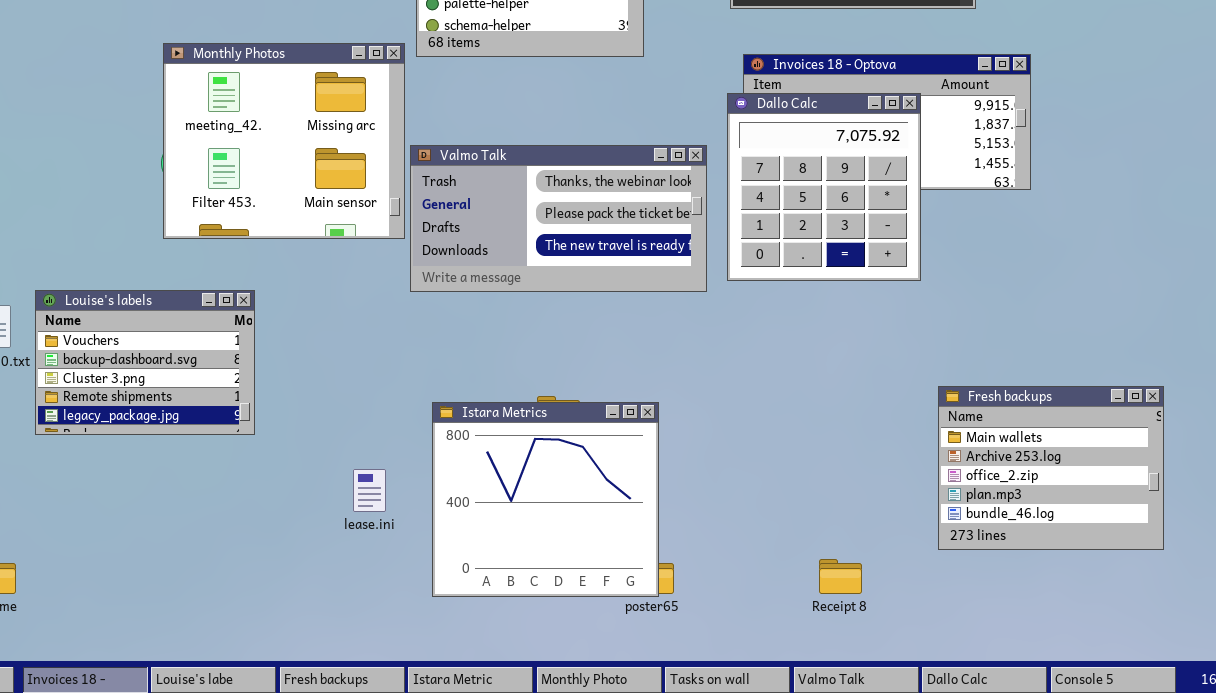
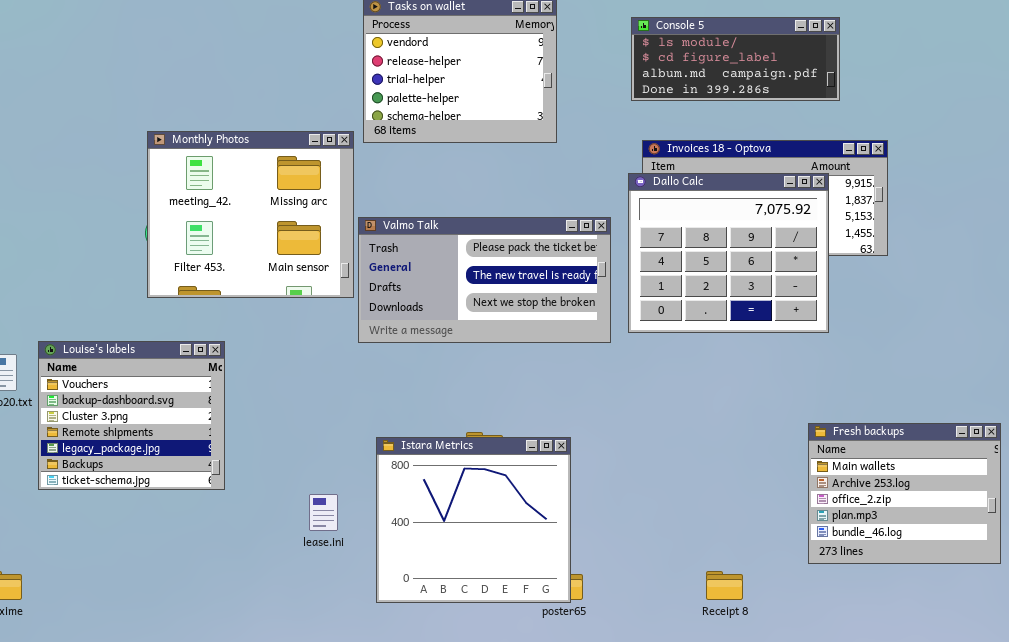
Dallo Calc: [727,93,921,281] -> [628,173,829,333], resized
Valmo Talk: [410,145,707,292] -> [358,217,611,343], scrolled down 1 row
Louise's labels: [35,290,255,435] -> [38,341,225,490], resized

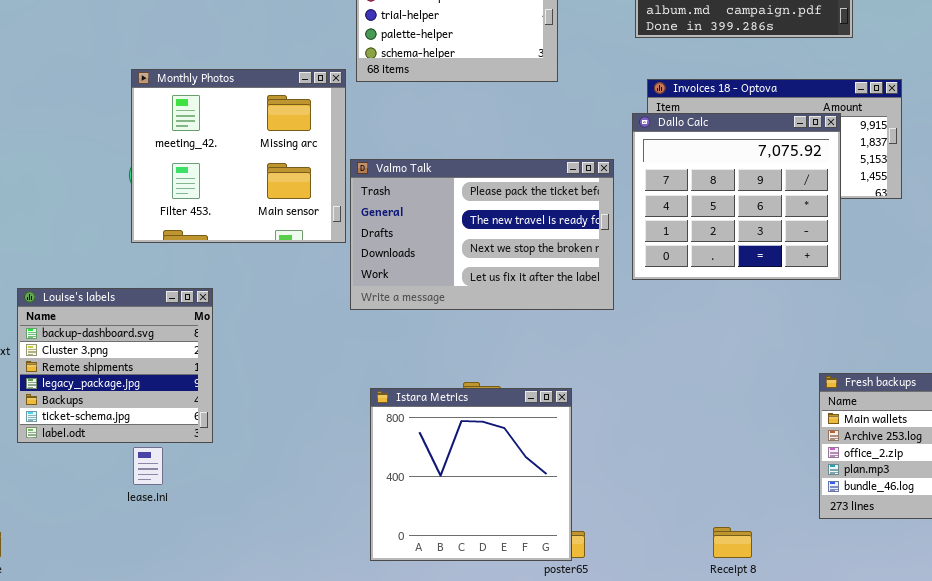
Valmo Talk: [358,217,611,343] -> [350,159,614,310], resized
Louise's labels: [38,341,225,490] -> [17,288,213,443], scrolled down 1 row
lease.ini: [309,494,338,531] -> [133,447,163,485], moved

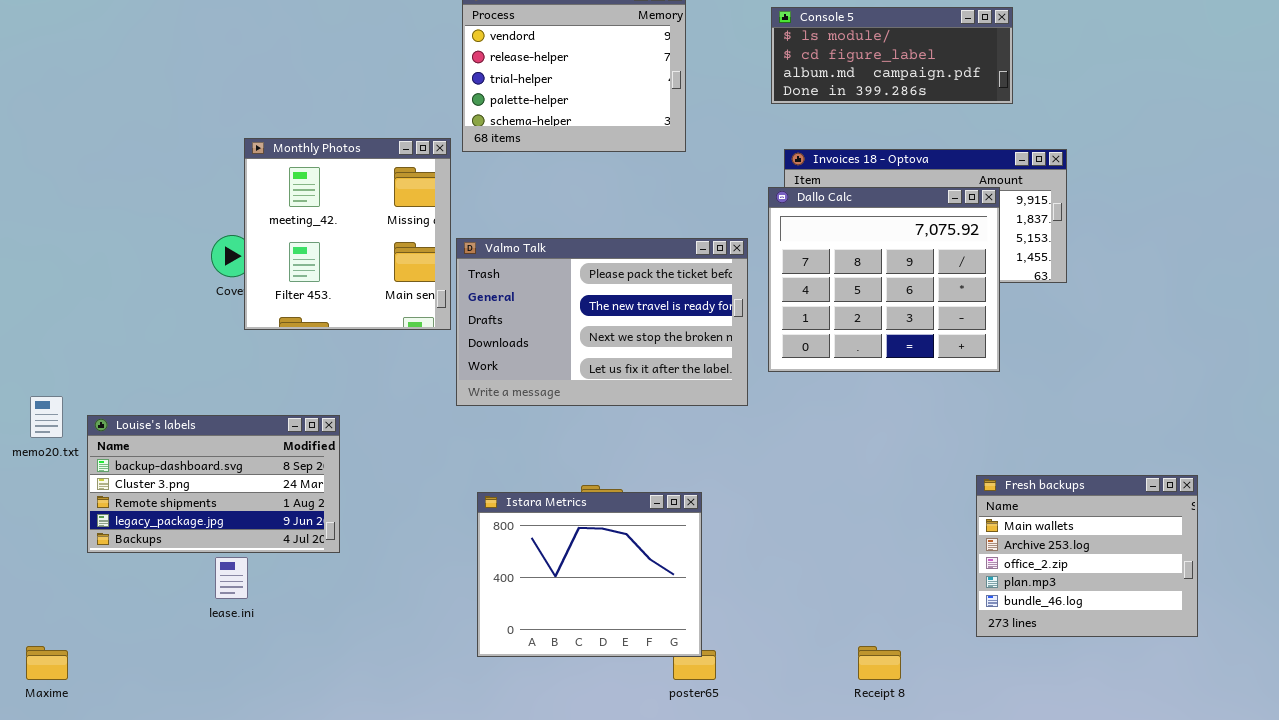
Monthly Photos: [131,69,346,243] -> [244,138,451,330], resized
Louise's labels: [17,288,213,443] -> [87,415,340,553], resized
Istara Metrics: [370,388,572,561] -> [477,492,702,657], resized

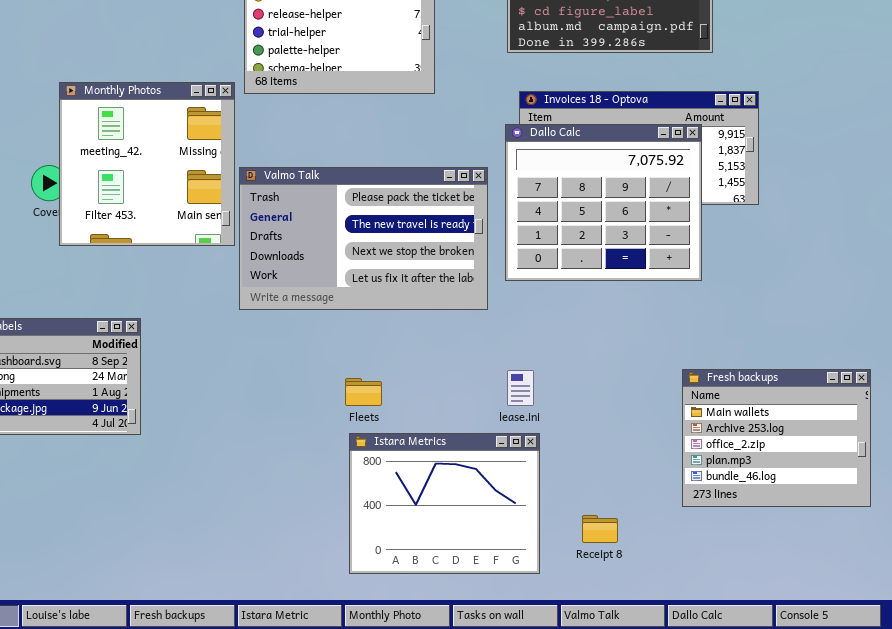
Istara Metrics: [477,492,702,657] -> [349,433,540,574], moved
lease.ini: [215,557,248,599] -> [507,370,534,406], moved

